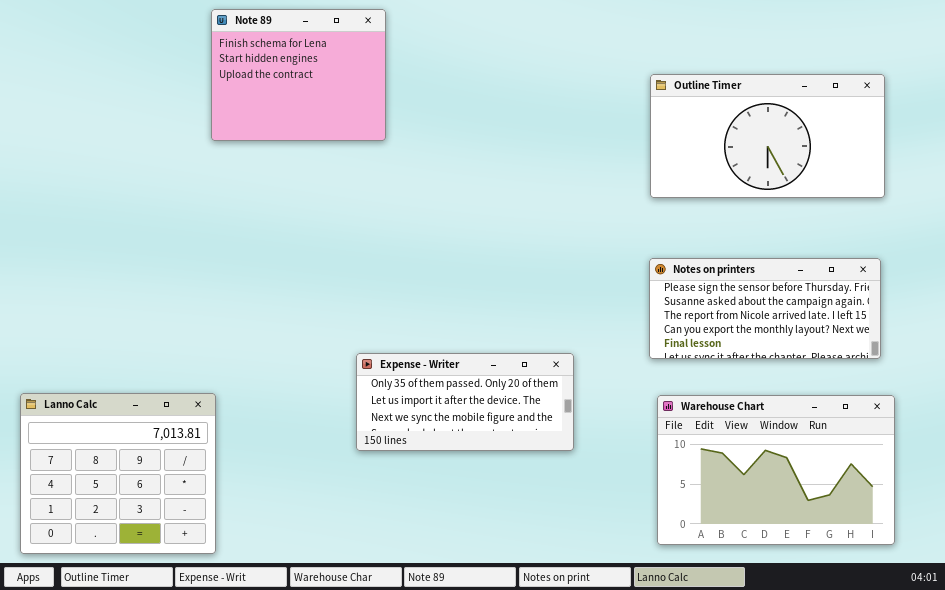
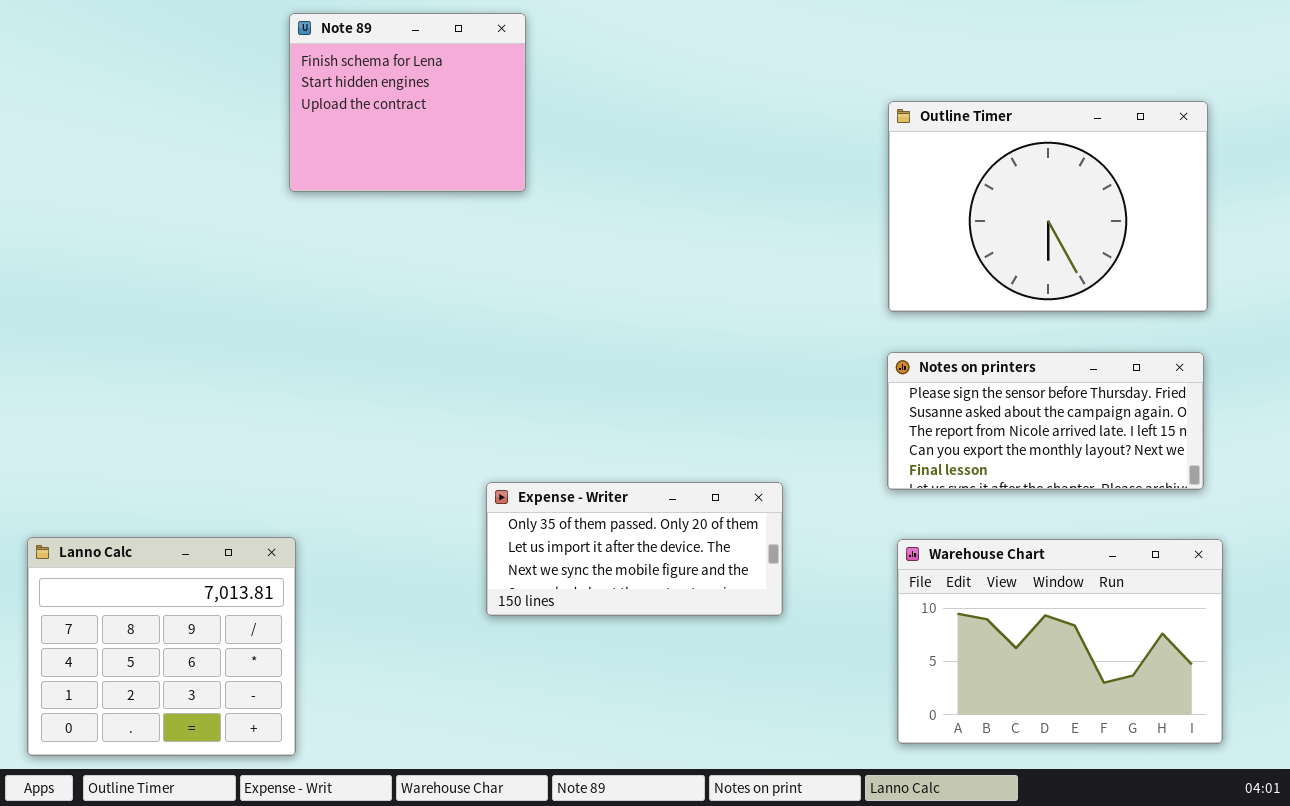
Outline Timer: [650,74,885,198] -> [888,101,1208,312], resized

